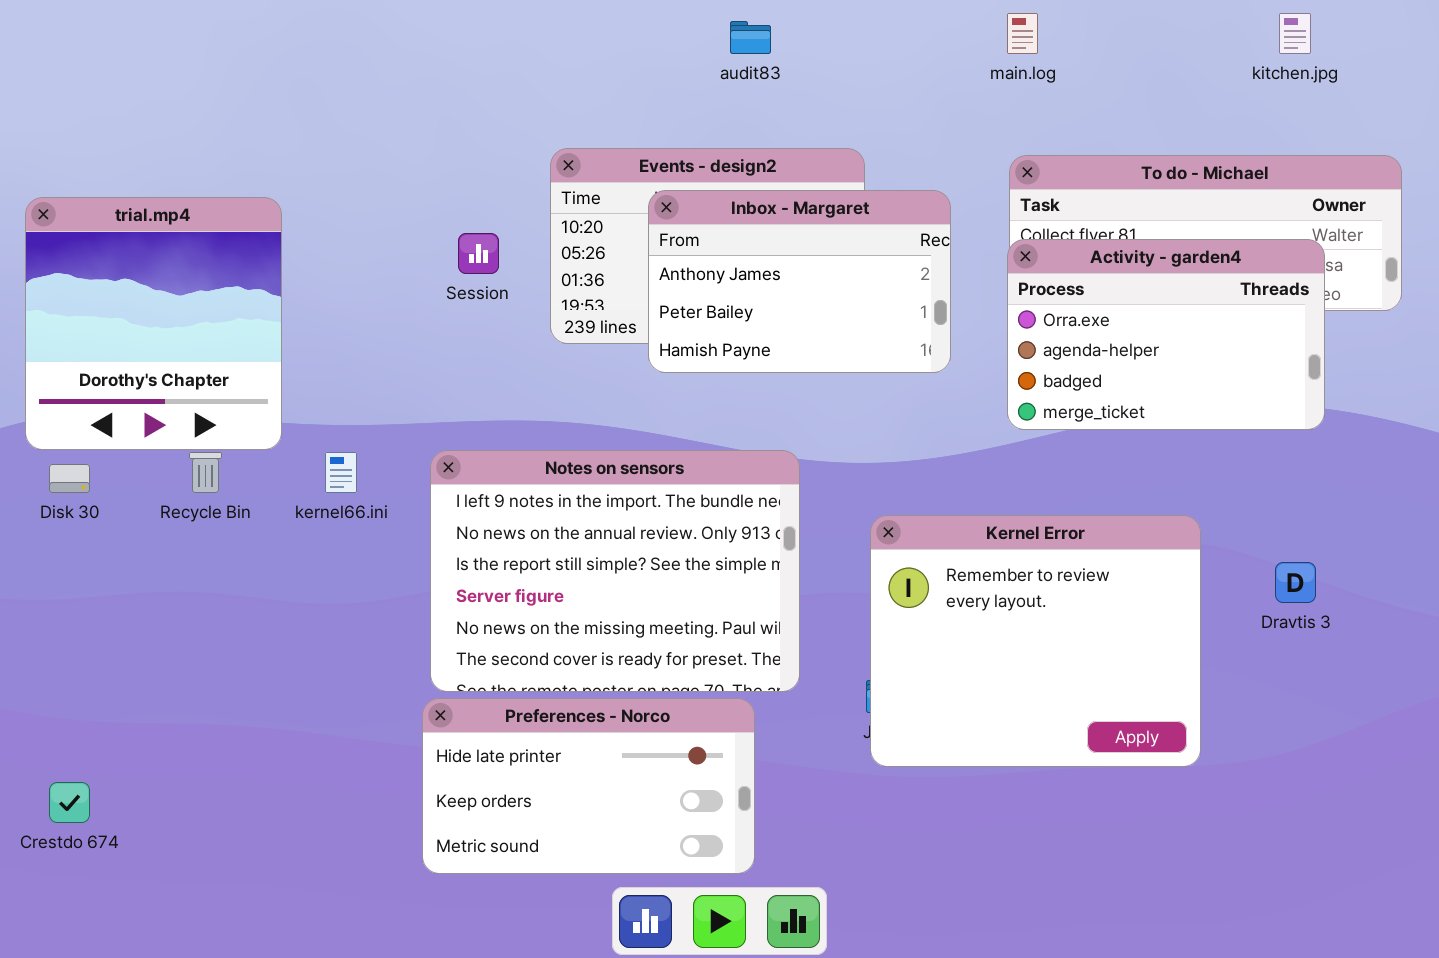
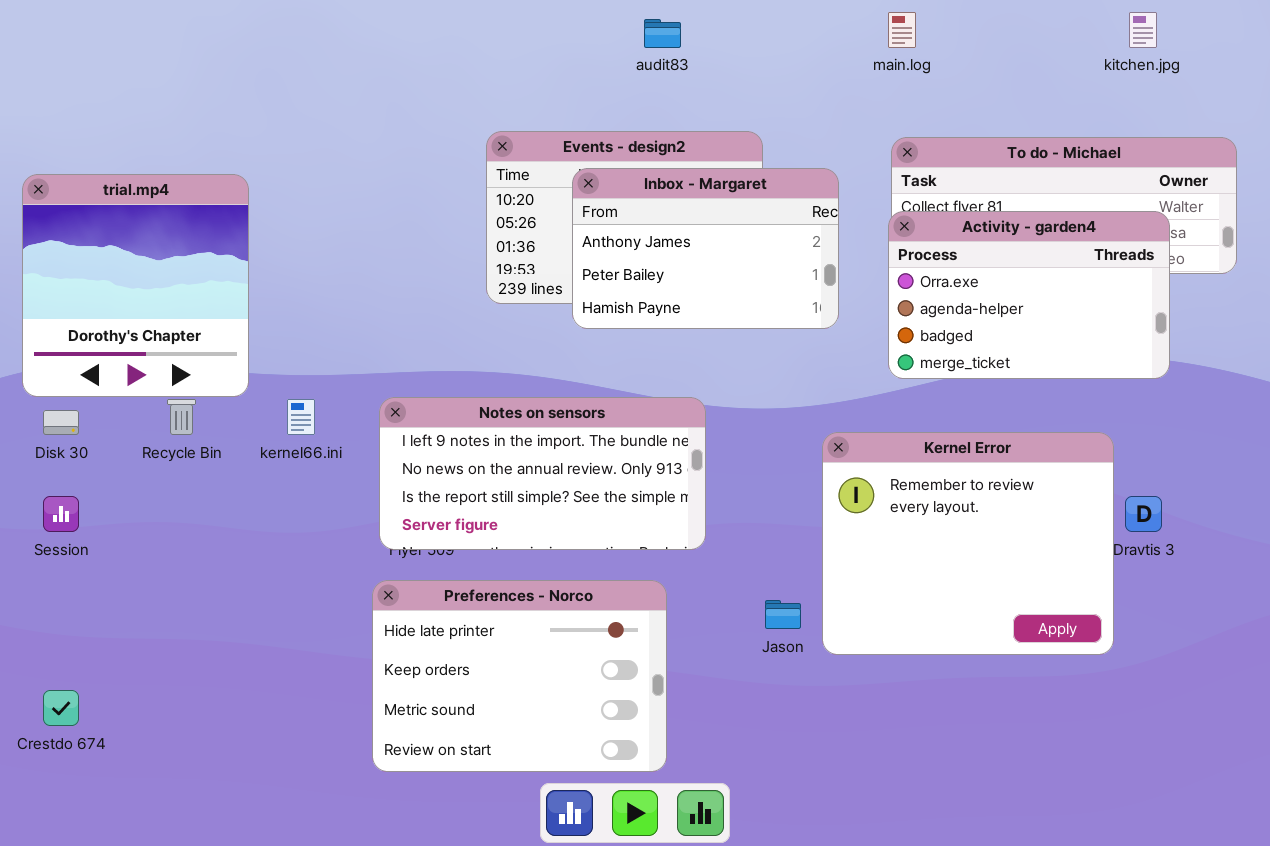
Session: [458,233,499,274] -> [43,496,79,532], moved
Notes on sensors: [430,450,800,692] -> [379,397,706,550], resized
Kernel Error: [870,515,1201,767] -> [822,432,1114,655], moved
Preferences - Norco: [422,698,755,874] -> [372,580,667,772], resized

